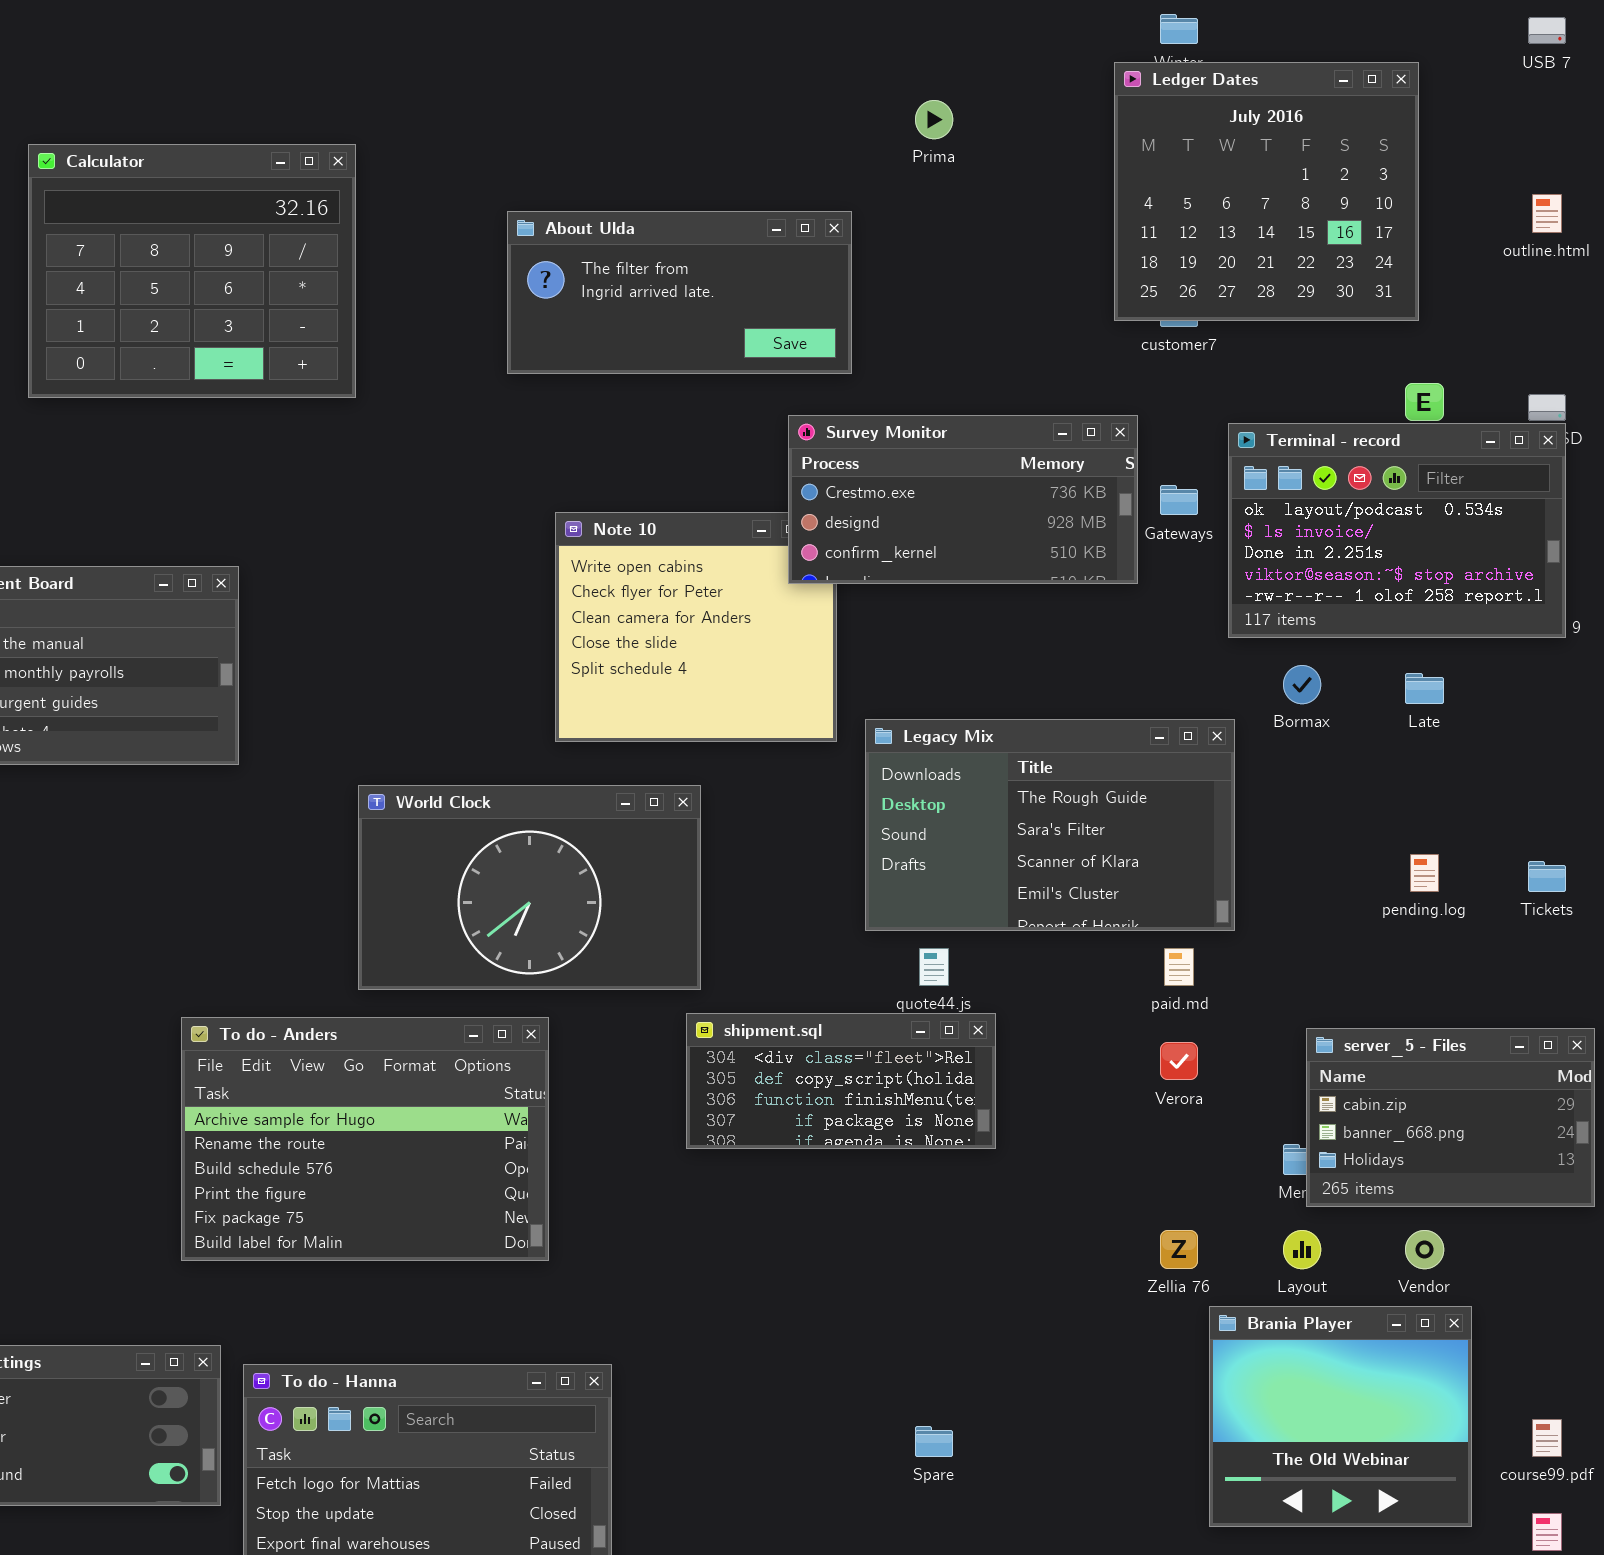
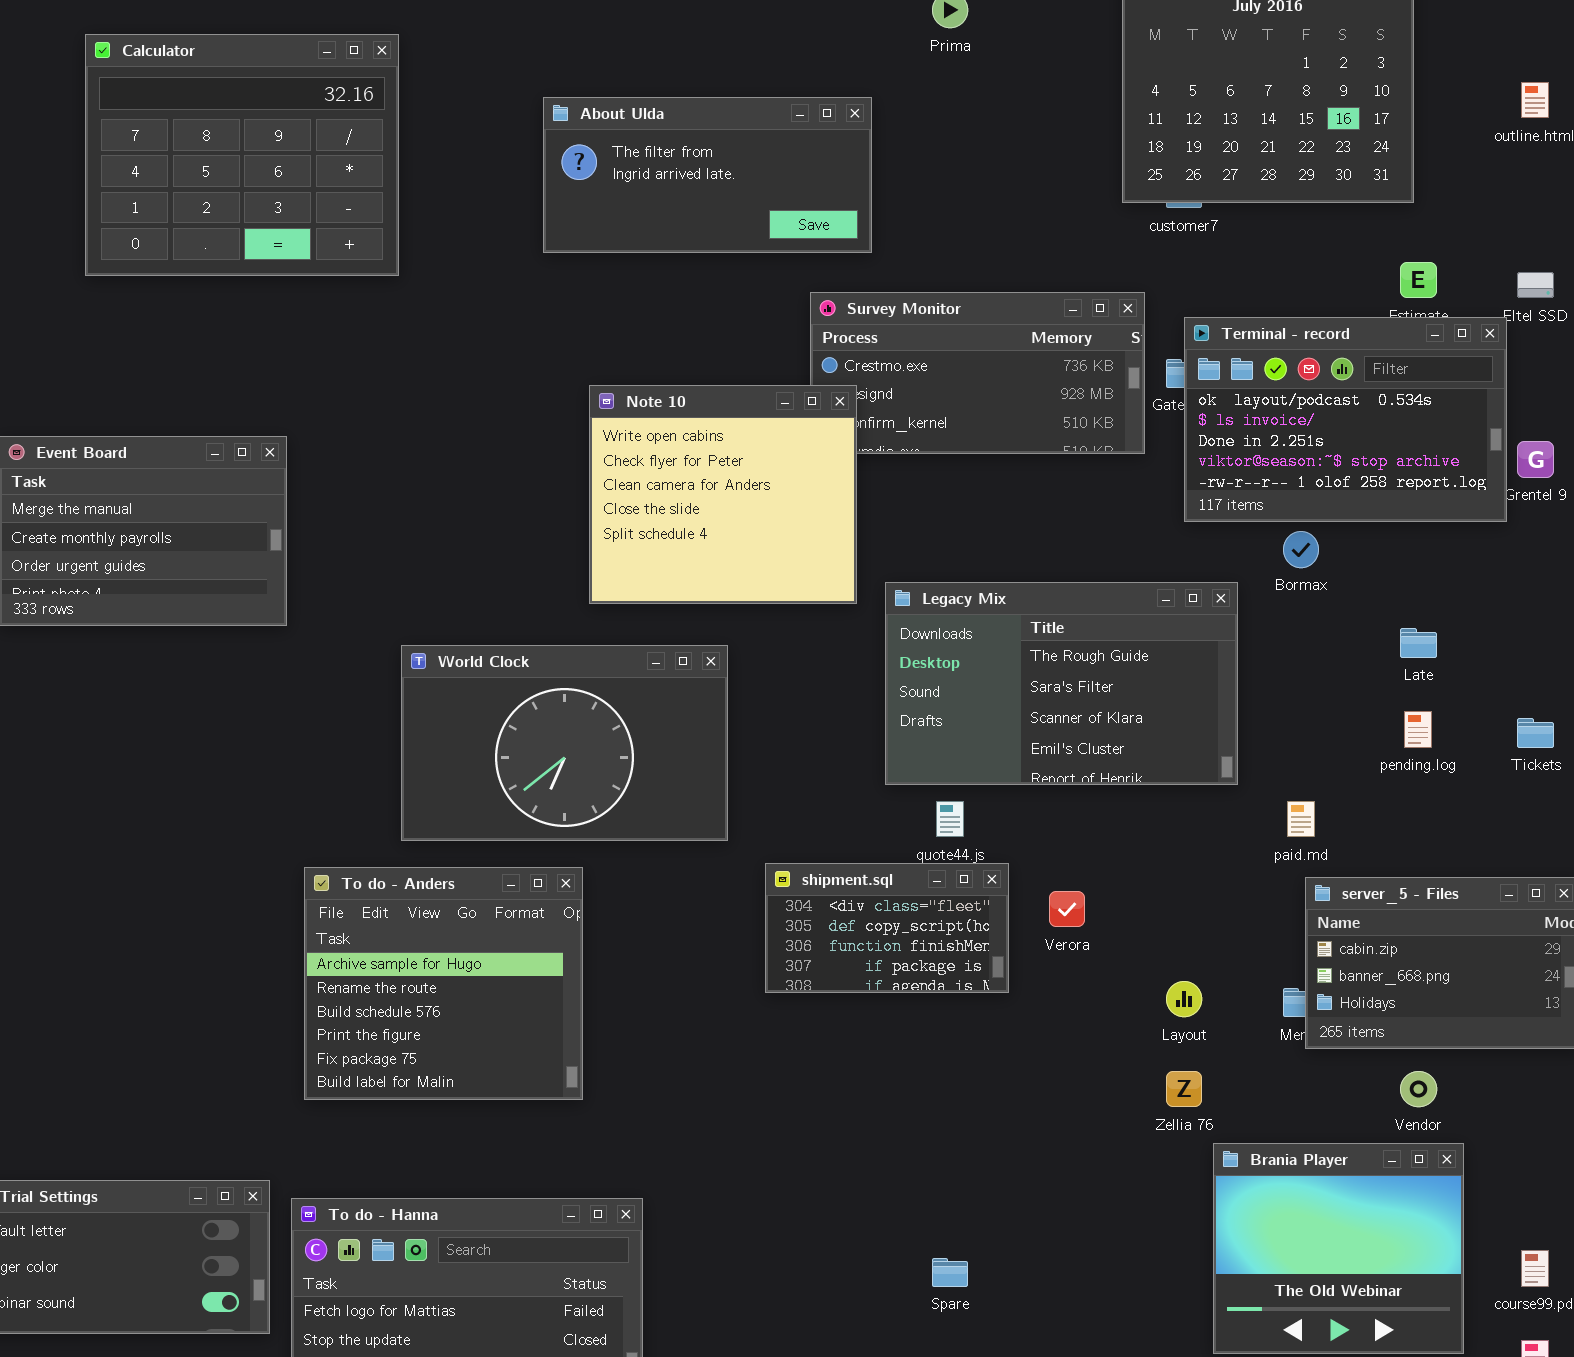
Terminal - record: [1228,423,1566,638] -> [1184,317,1507,522], moved
Note 10: [555,512,837,742] -> [589,385,857,604], raised
Late: [1405,673,1444,704] -> [1400,628,1437,658], moved
paid.md: [1164,948,1194,986] -> [1287,801,1315,837], moved
shipment.sql: [686,1013,996,1149] -> [765,863,1009,993], resized
To do - Anders: [181,1017,549,1261] -> [304,867,583,1100], resized
Verora: [1160,1042,1198,1080] -> [1049,891,1085,927], moved
Layout: [1283,1230,1321,1269] -> [1166,981,1202,1017], moved

